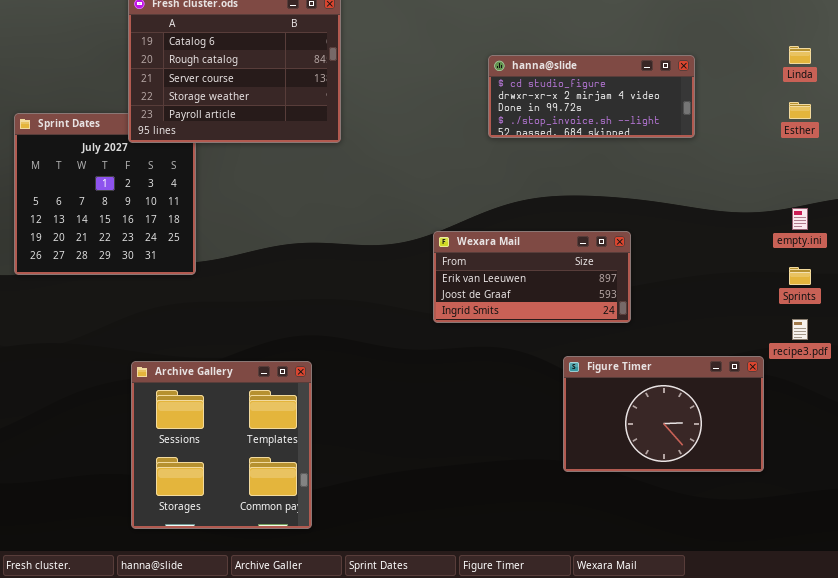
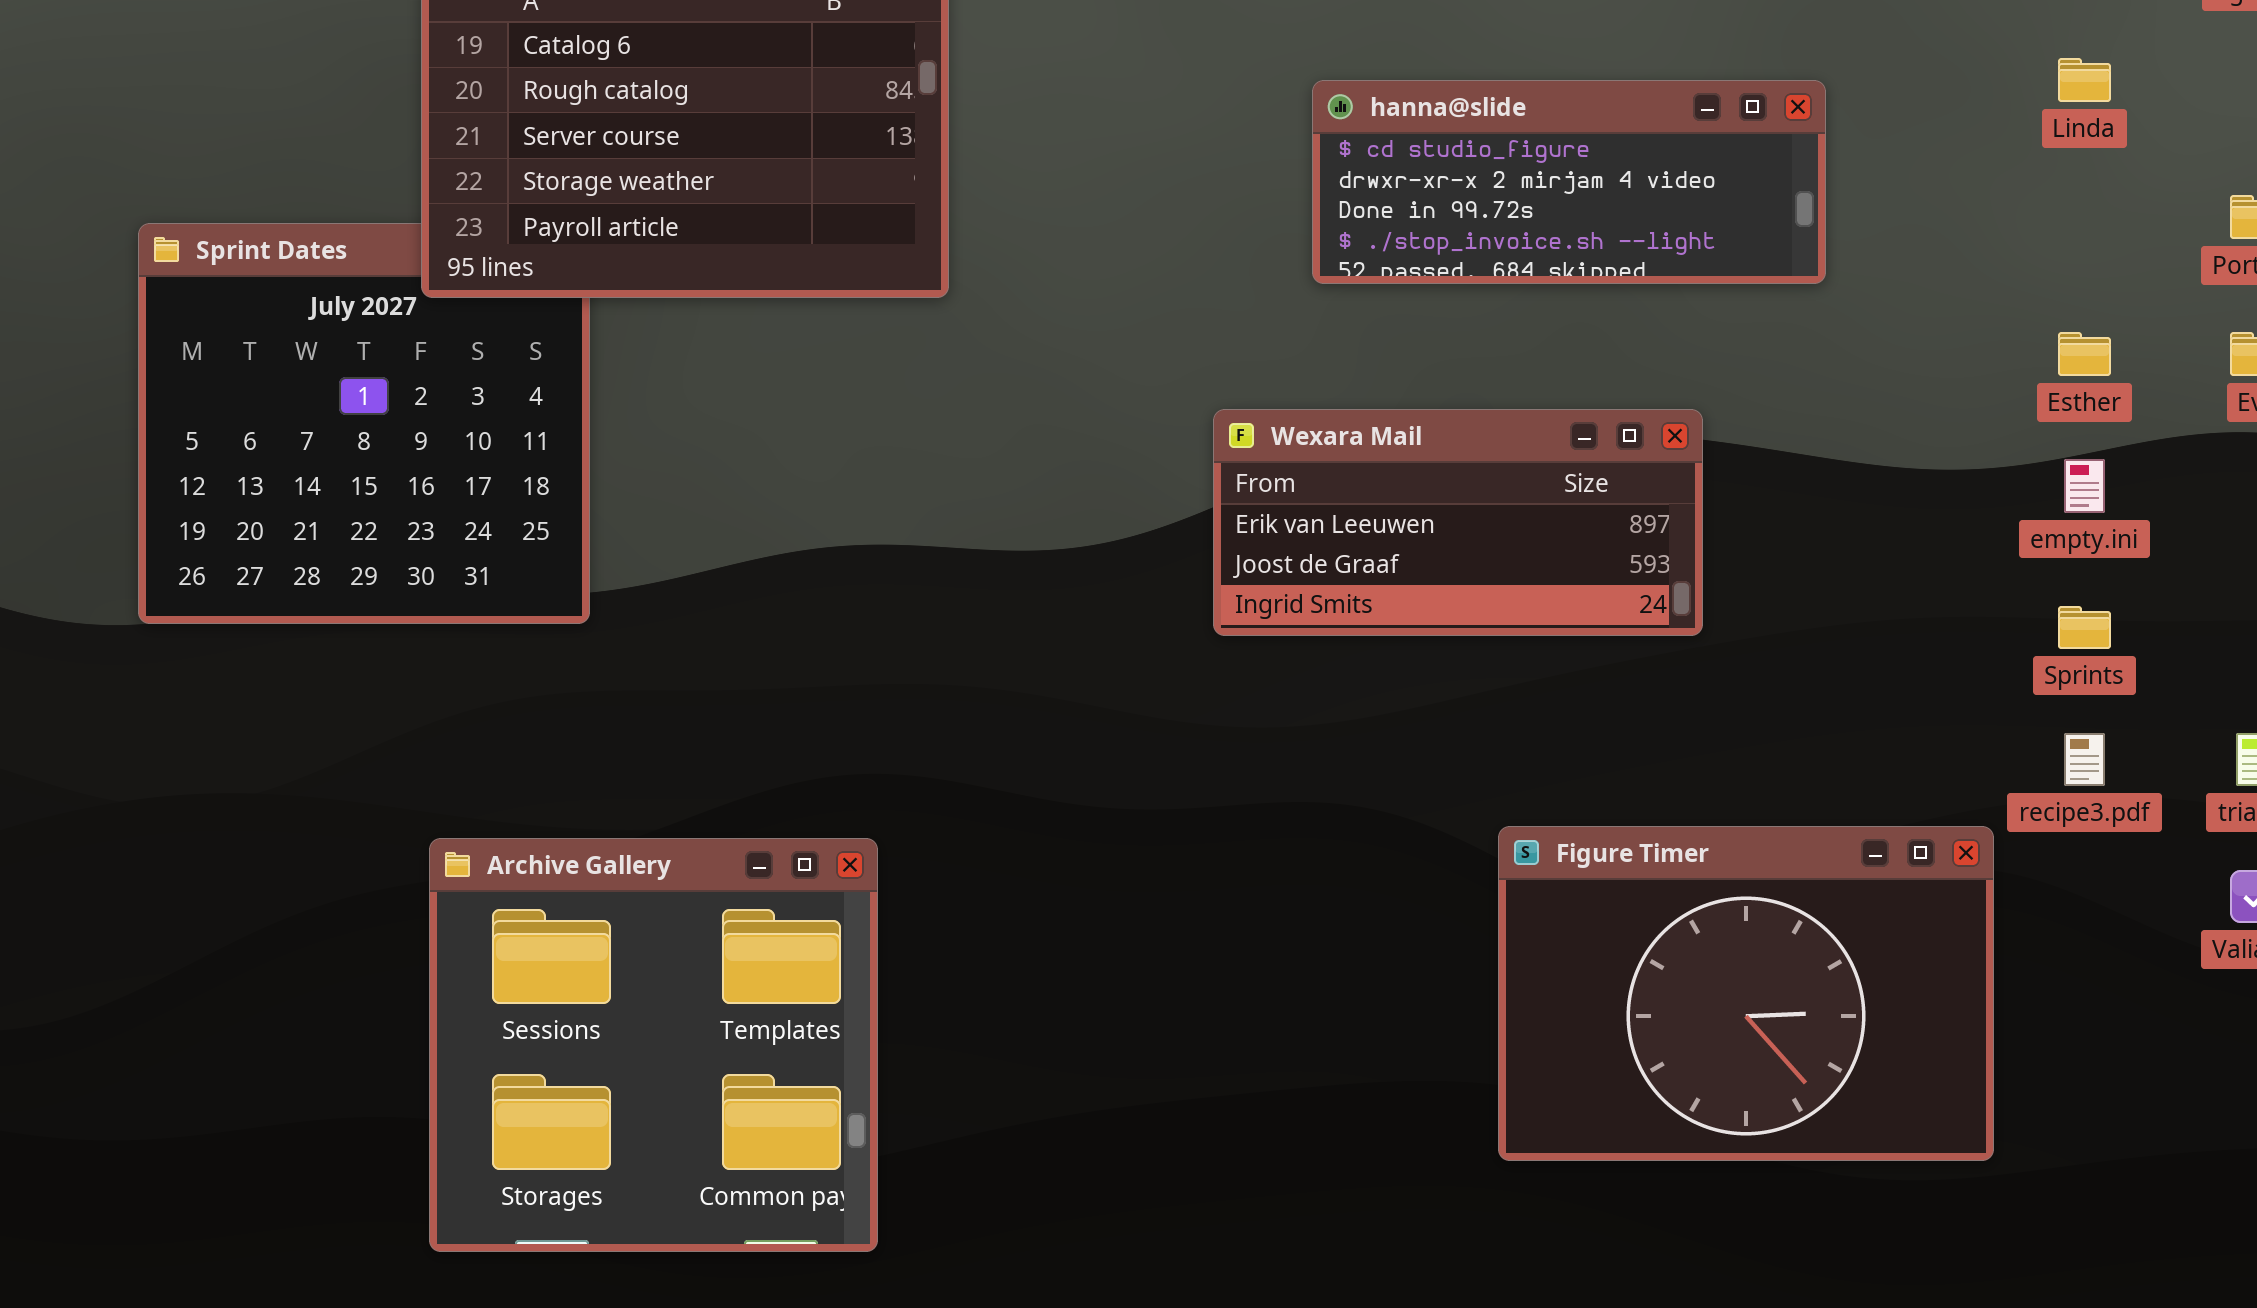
Esther: [789,102,811,119] -> [2058,332,2111,376], moved
Wexara Mail: [433,231,631,323] -> [1213,409,1703,636], moved
Figure Timer: [563,356,764,472] -> [1498,826,1994,1161], resized

